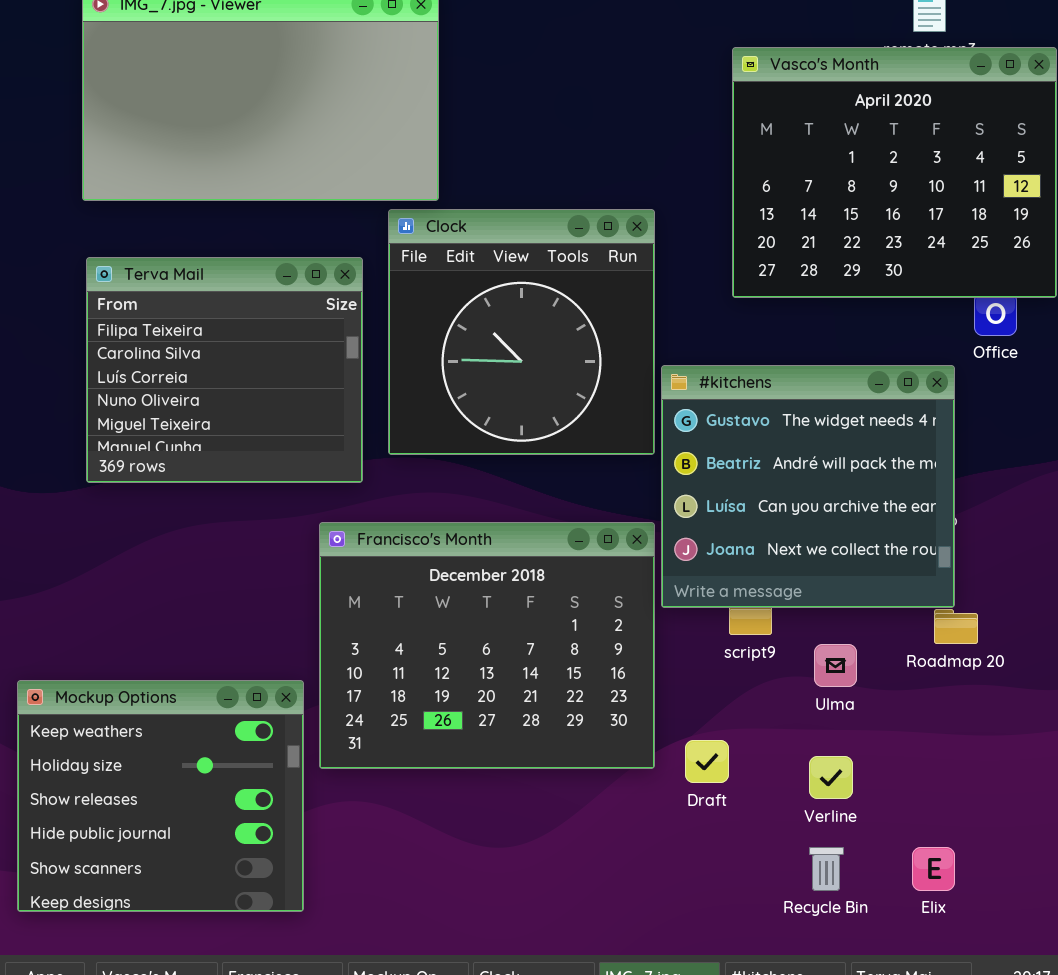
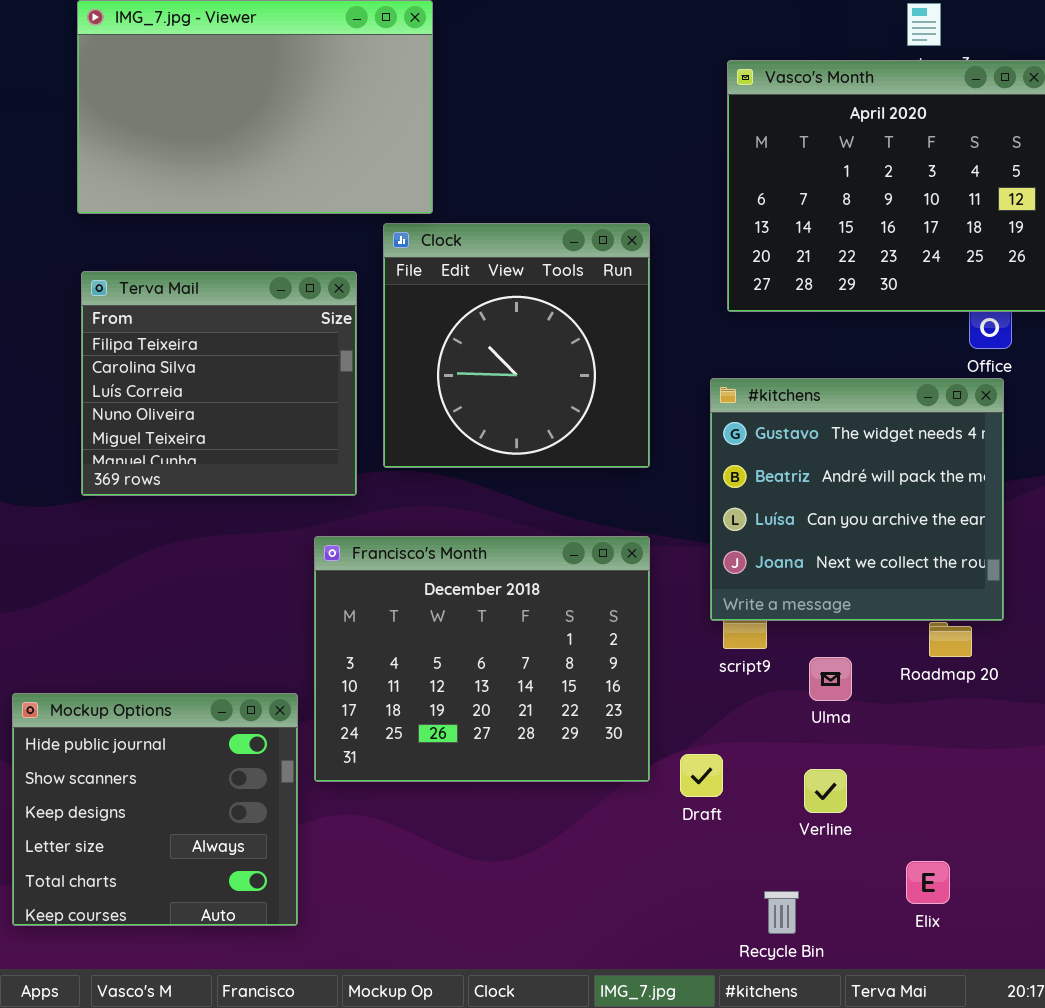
#kitchens: [661,365,955,608] -> [710,378,1004,621], moved
Mockup Options: [17,680,304,912] -> [12,693,298,926], scrolled down 3 rows
Recycle Bin: [809,847,844,891] -> [764,891,799,934], moved

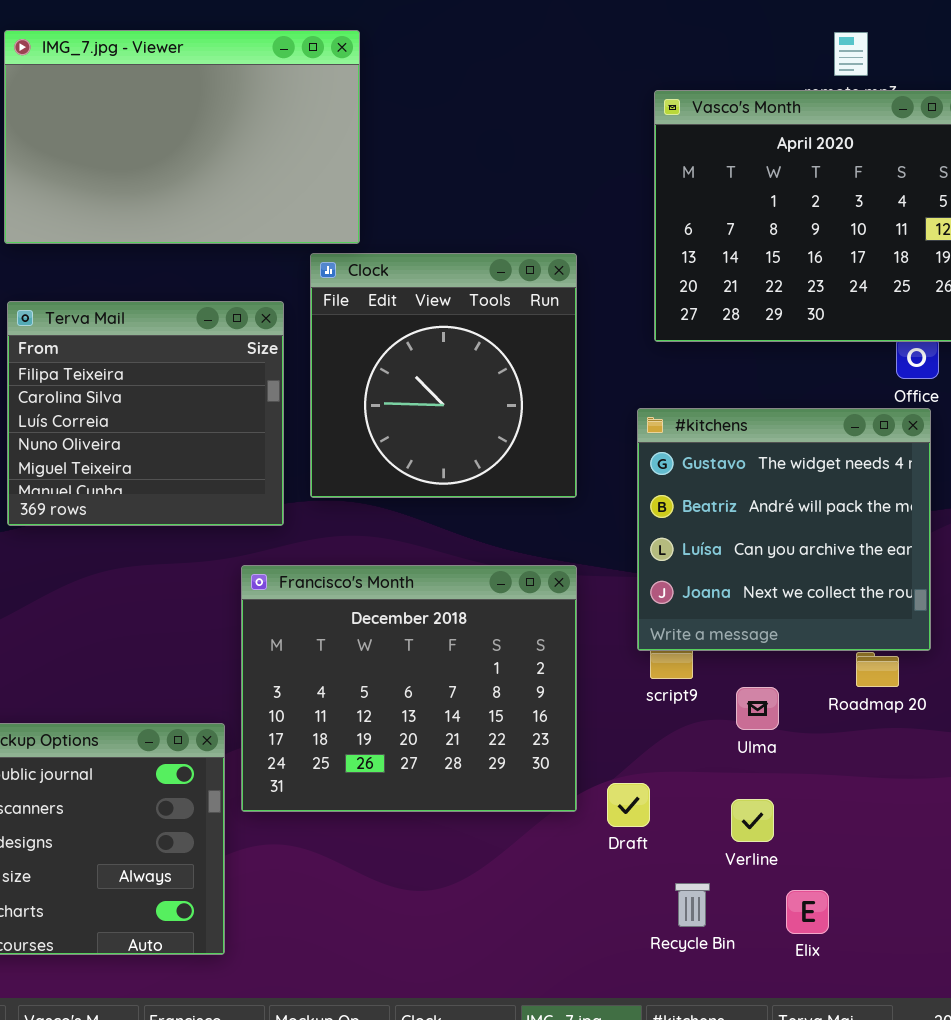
Elix: [906,861,950,904] -> [786,890,829,934], moved
Recycle Bin: [764,891,799,934] -> [675,883,710,927], moved

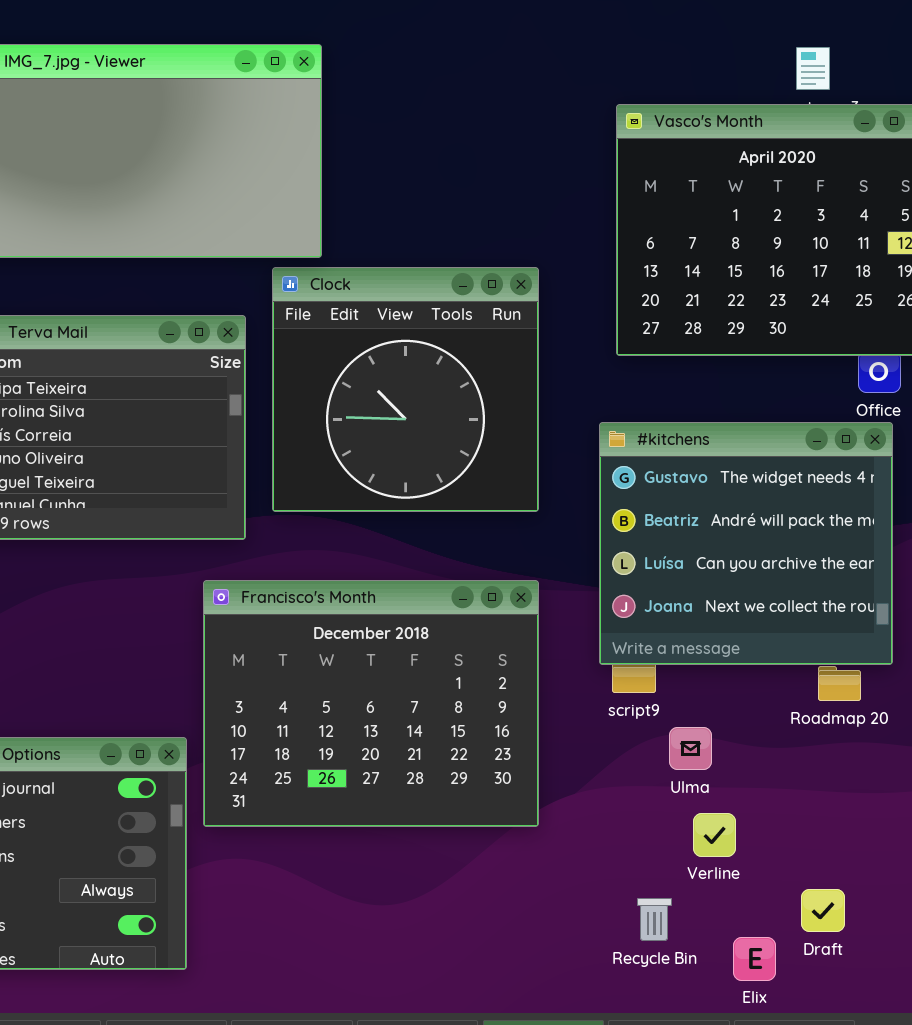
Ulma: [736,687,779,730] -> [669,727,712,770], moved
Draft: [607,783,650,827] -> [801,889,845,932], moved
Elix: [786,890,829,934] -> [733,937,776,981], moved

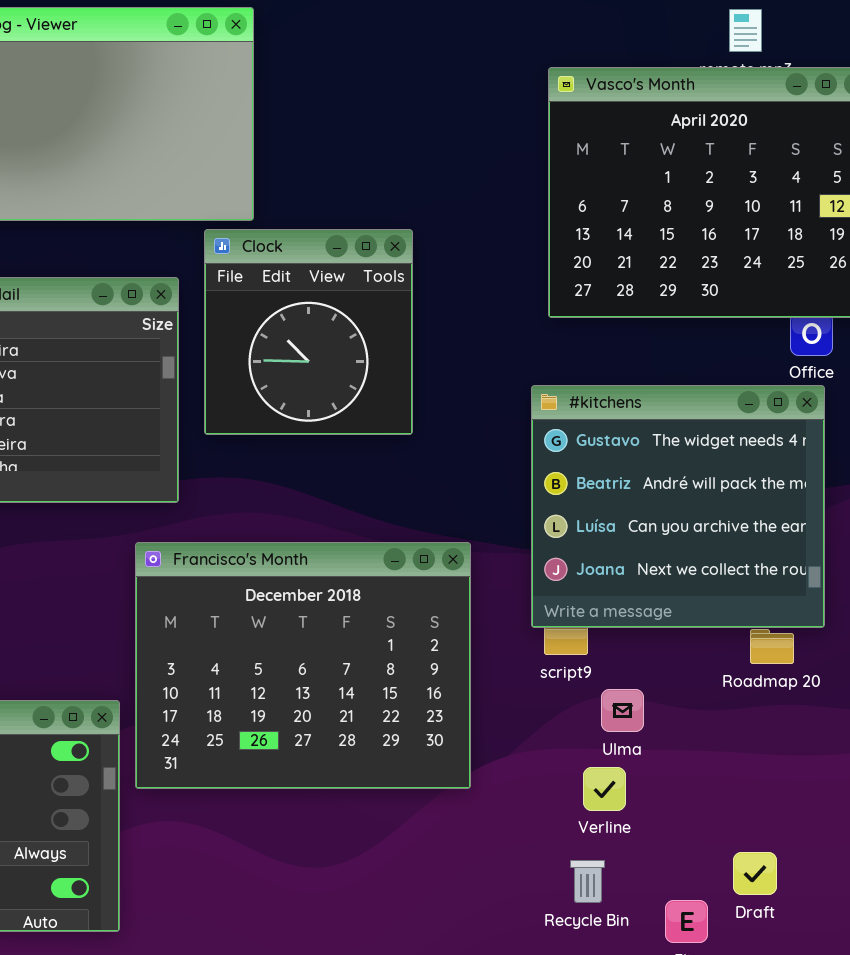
Clock: [272,267,539,512] -> [204,229,413,435], resized
Verline: [693,813,736,857] -> [583,767,626,811], moved

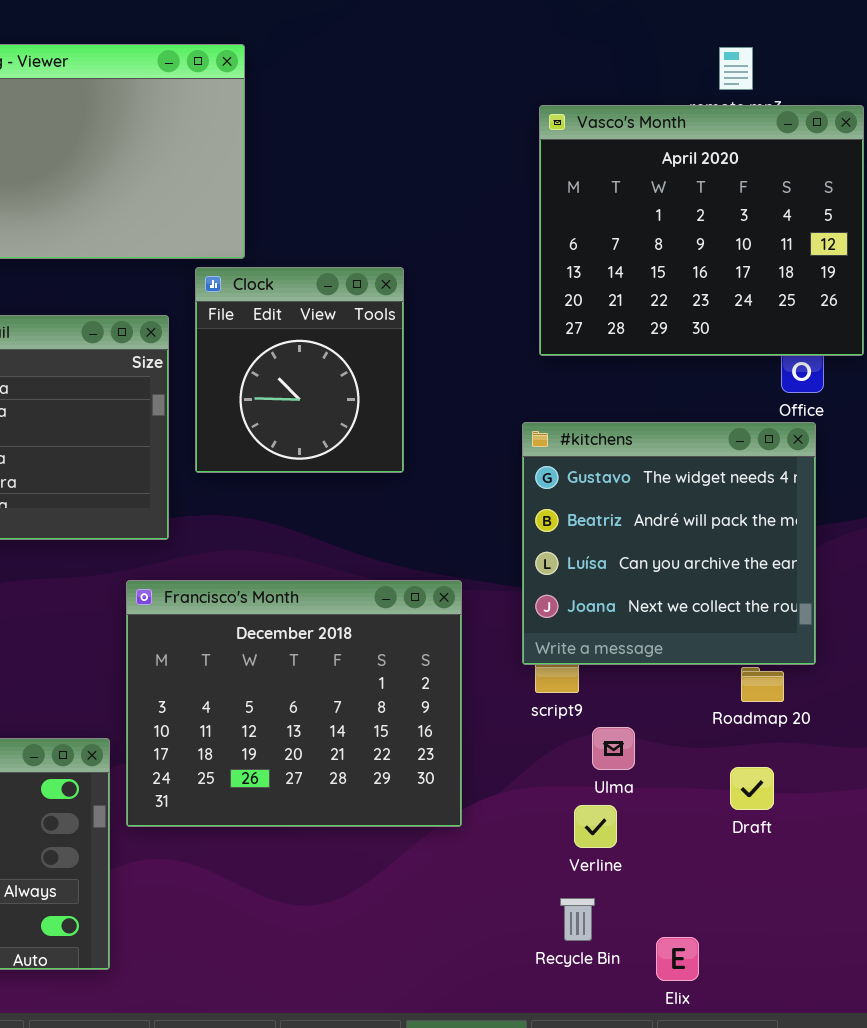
Draft: [733,852,777,895] -> [730,767,774,810], moved

